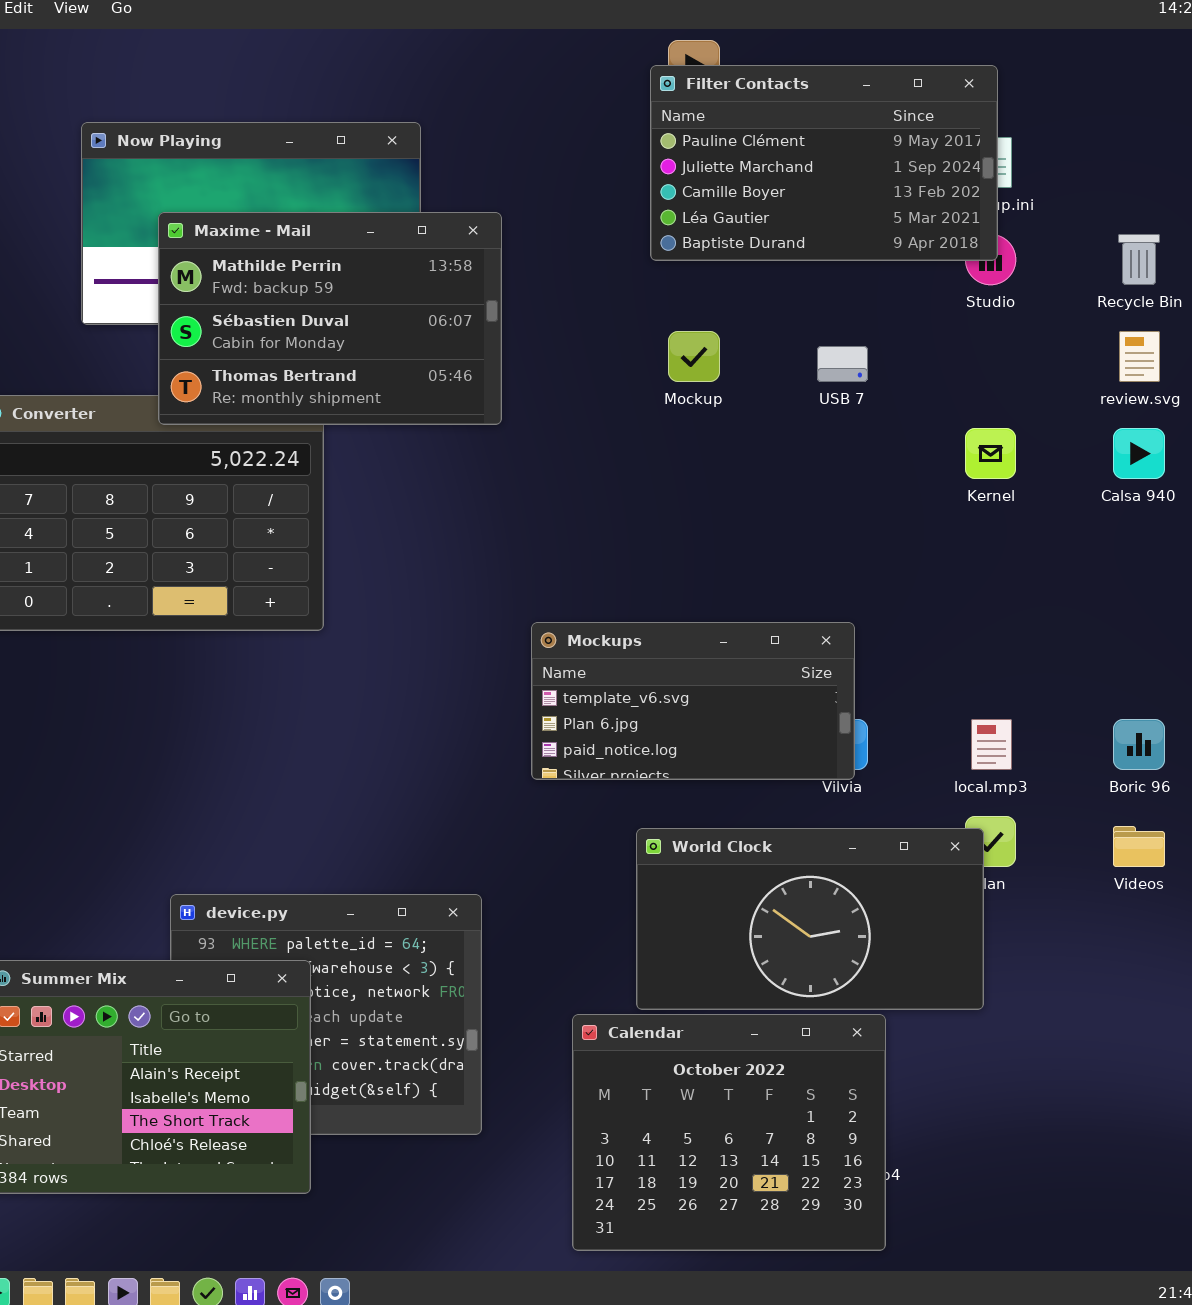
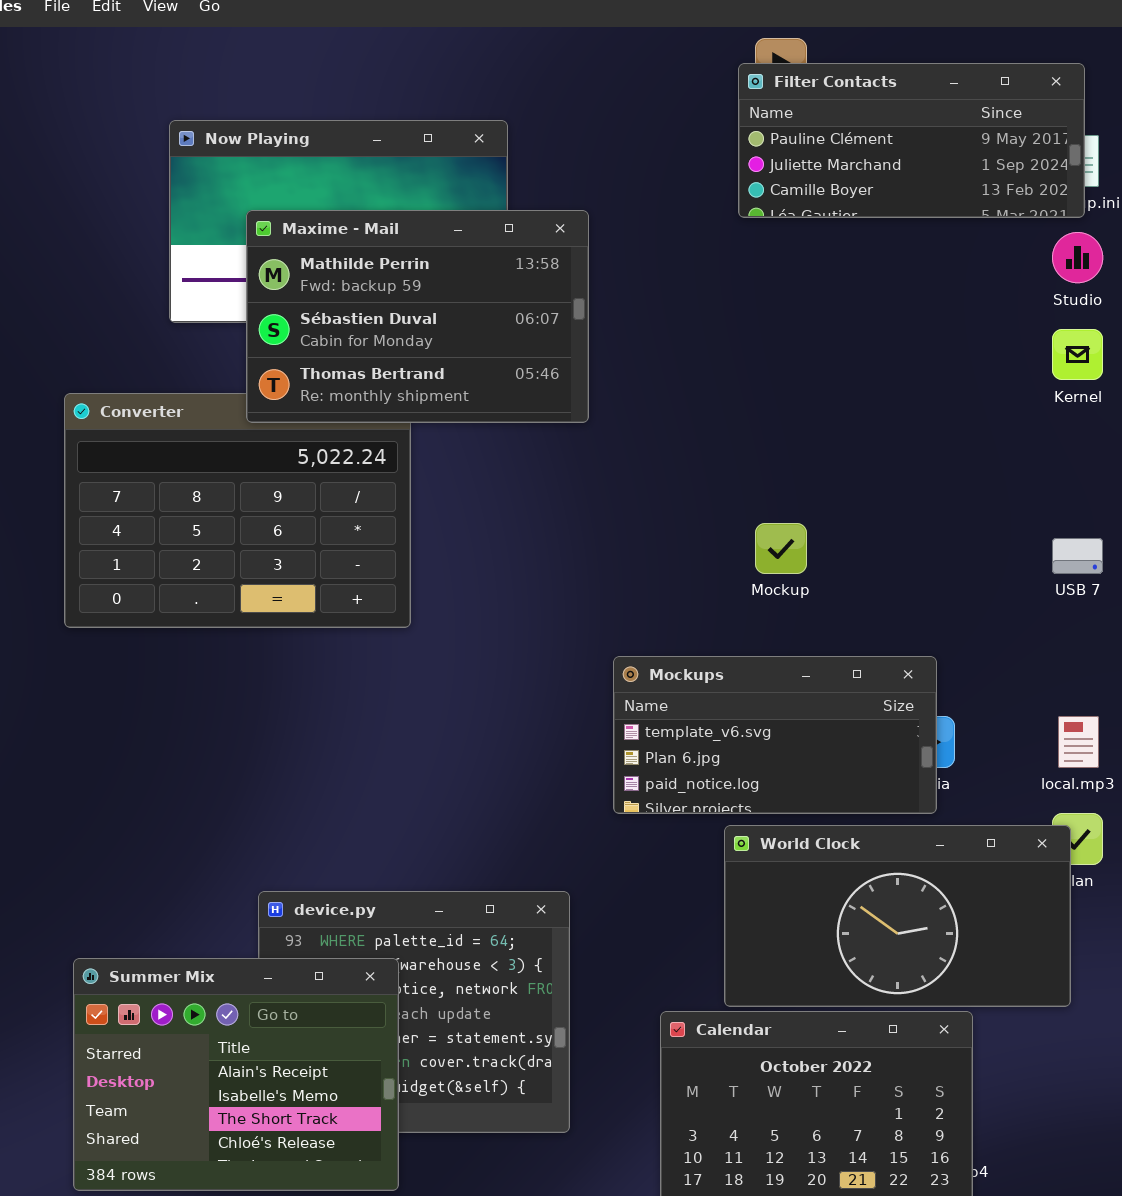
Filter Contacts: [650,65,998,261] -> [738,63,1085,218], resized
Mockup: [668,331,720,382] -> [755,523,807,574], moved
USB 7: [817,346,868,382] -> [1052,538,1103,574], moved
Kernel: [965,428,1016,479] -> [1052,329,1103,380], moved
Mockups: [531,622,855,780] -> [613,656,937,814], moved

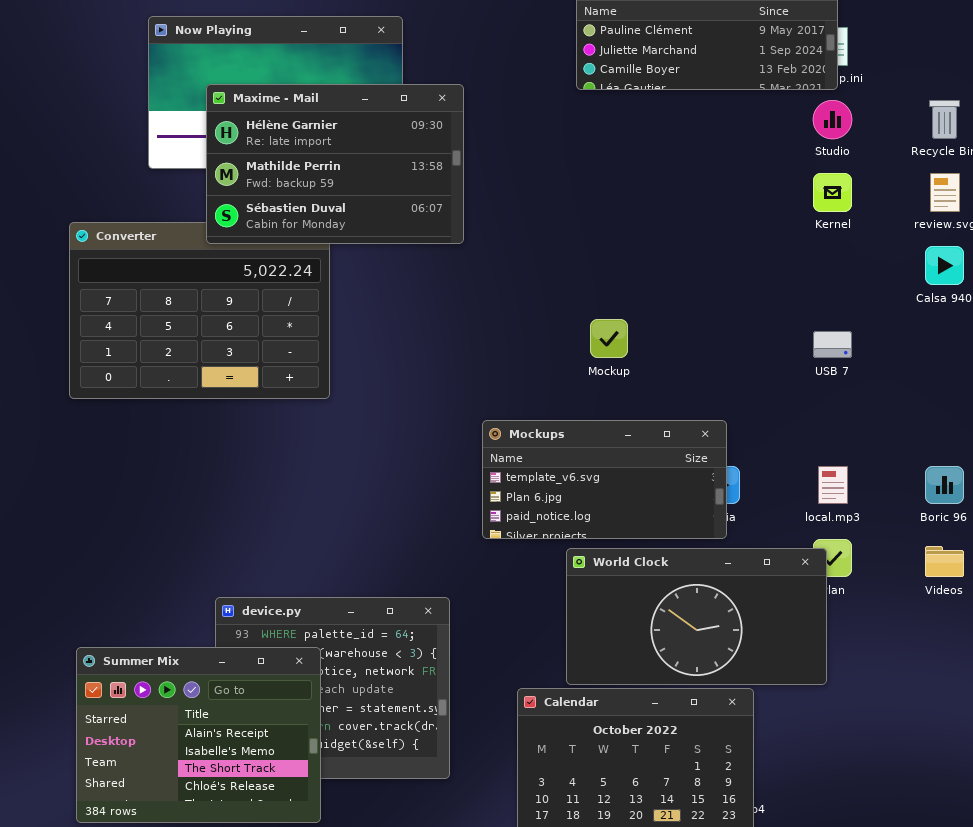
Maxime - Mail: [246,210,589,423] -> [206,84,464,244], scrolled up 1 row

